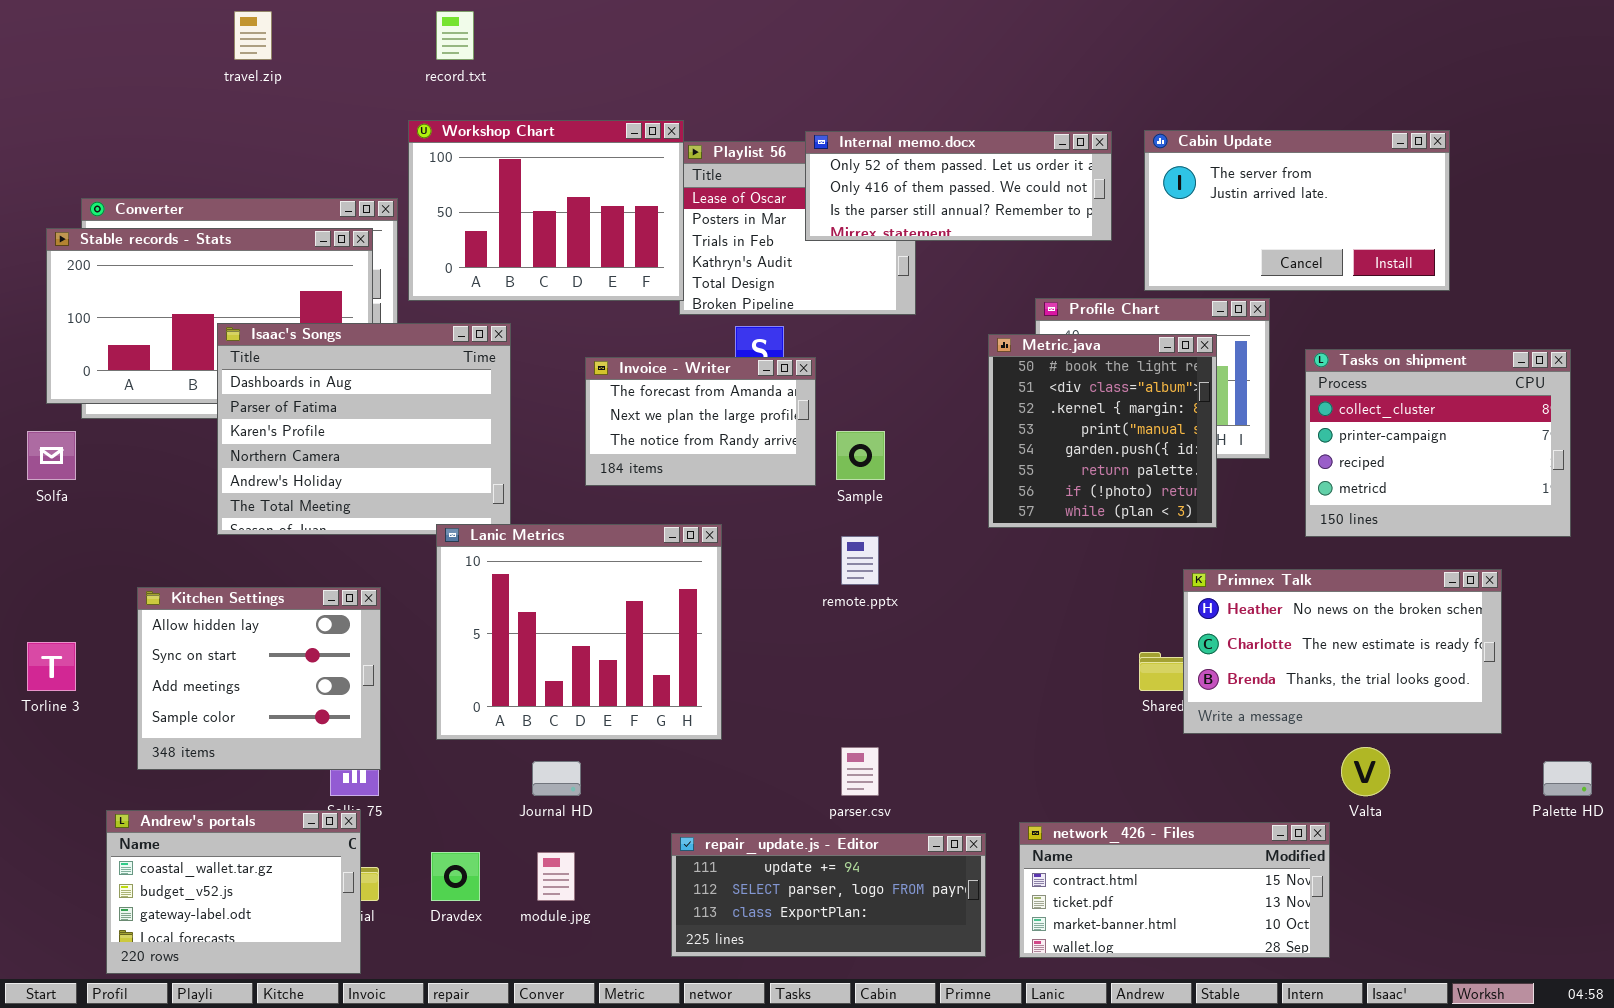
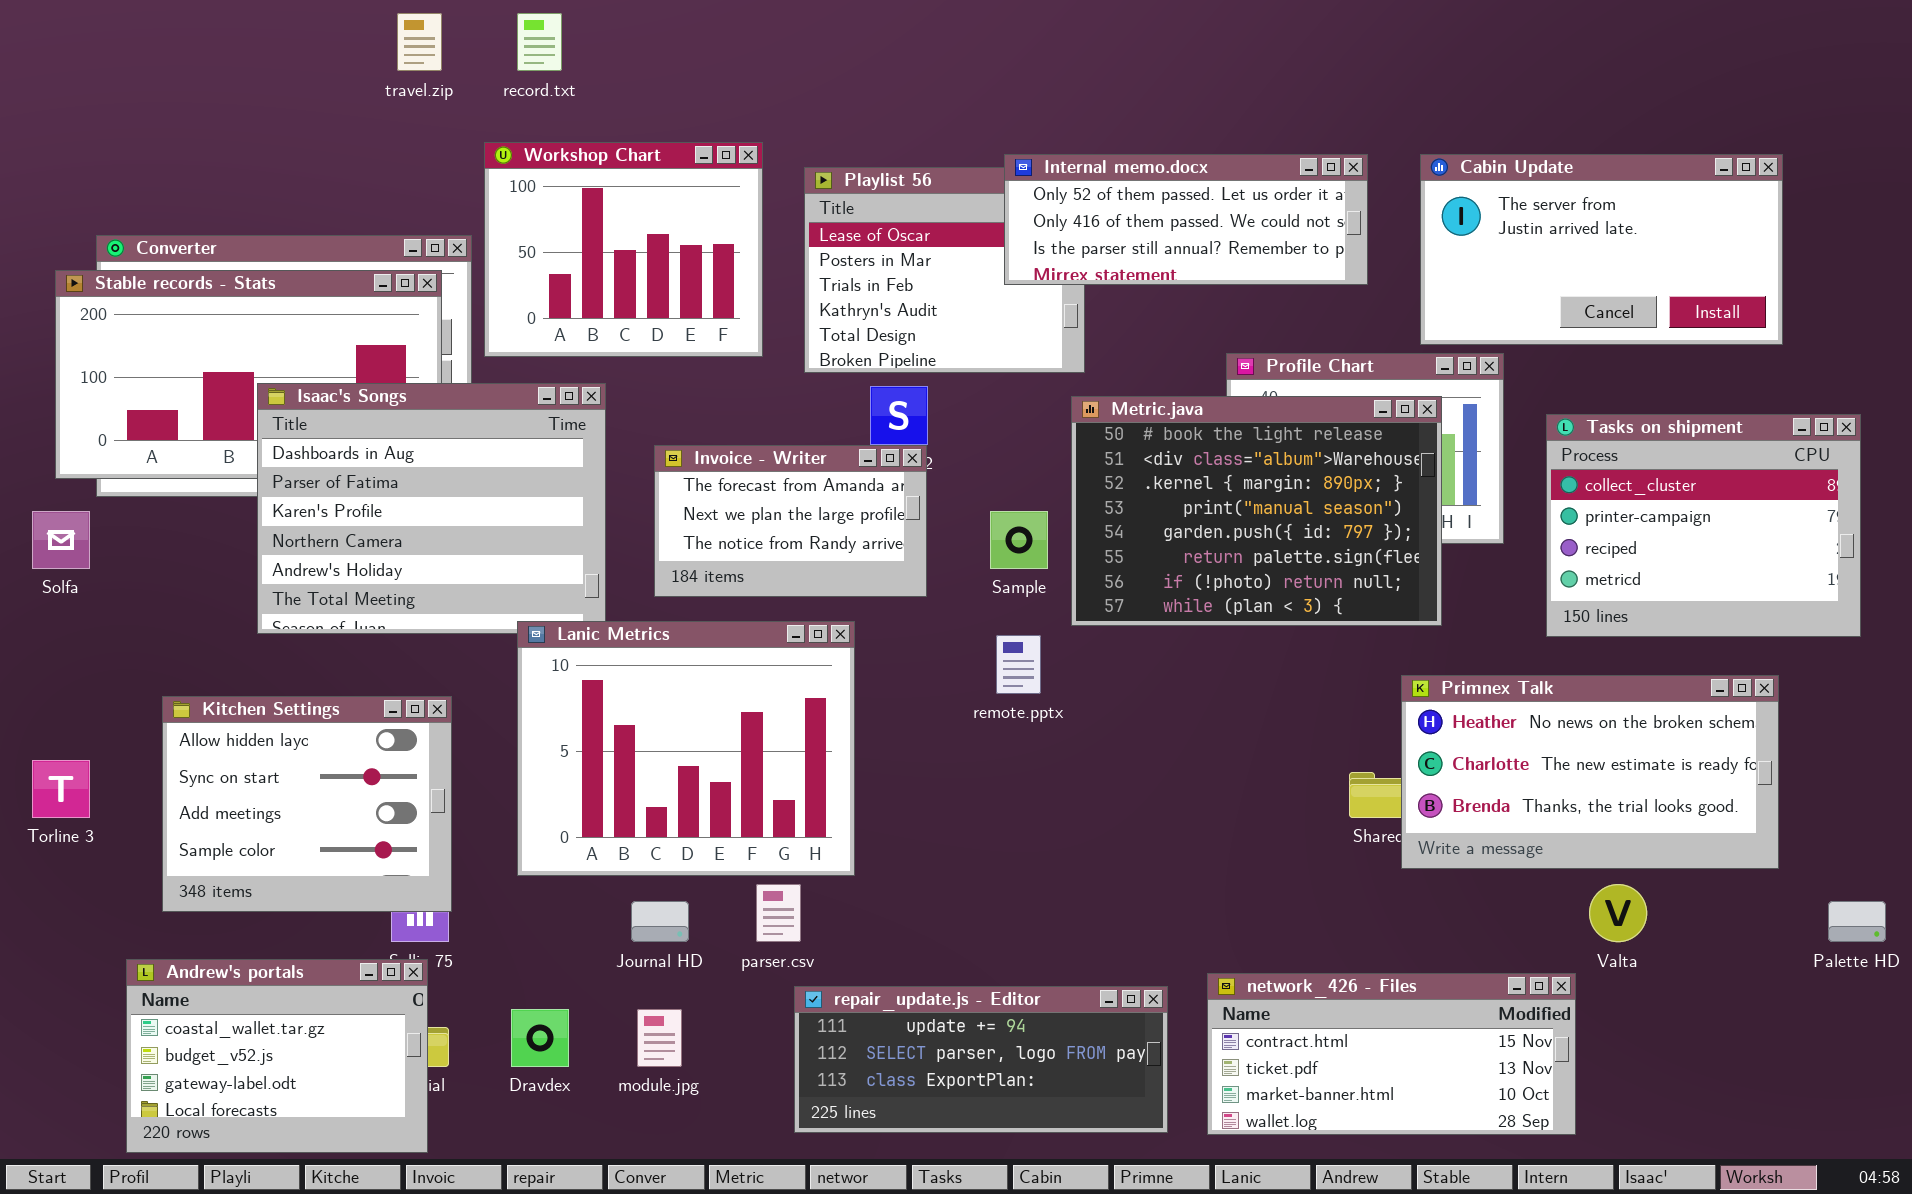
travel.zip: [234,11,272,60] -> [397,13,442,71], moved
Workshop Chart: [408,120,684,301] -> [484,142,763,357], resized
Cabin Update: [1144,130,1450,291] -> [1420,154,1783,345], moved
Internal memo.docx: [805,131,1112,241] -> [1004,154,1368,285], moved
Metric.java: [988,334,1217,528] -> [1071,396,1442,626], resized
Invoice - Writer: [585,357,816,486] -> [654,445,927,597], moved
parser.csv: [841,747,879,796] -> [756,884,801,942], moved

